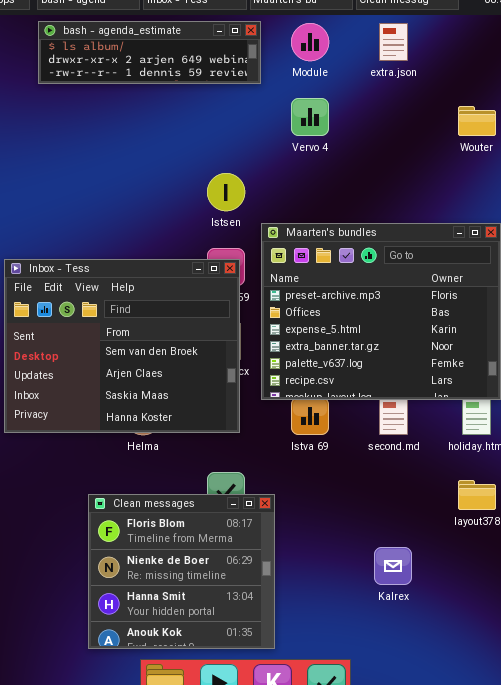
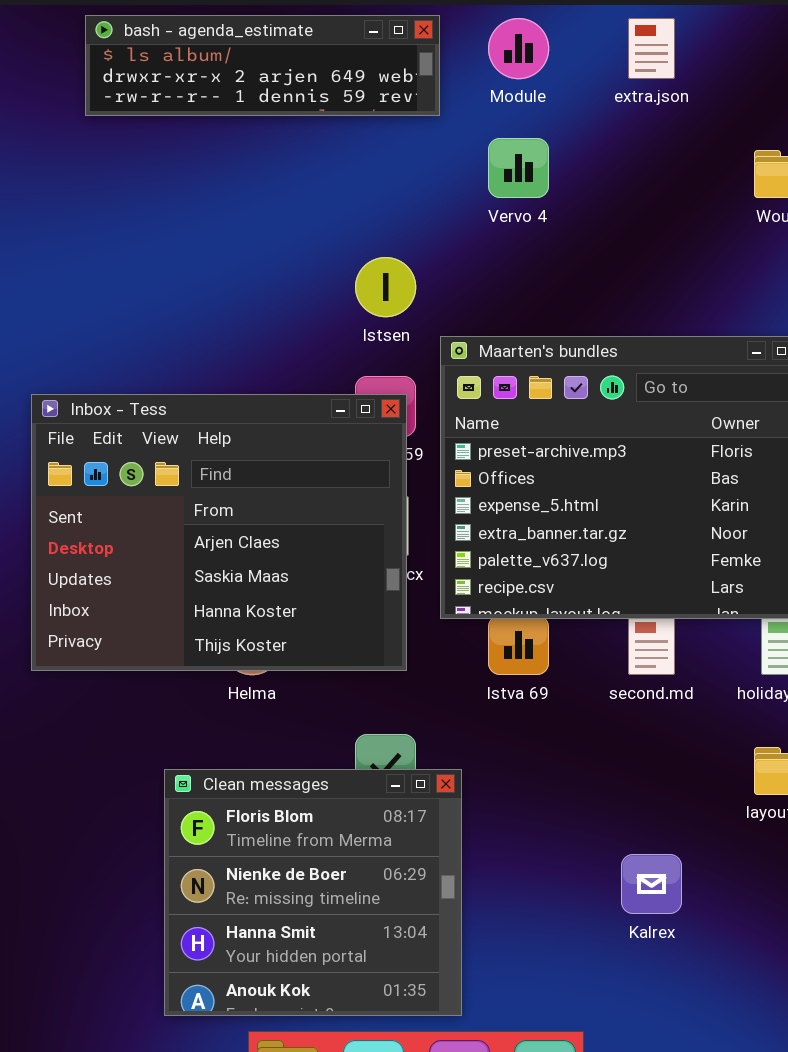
Inbox - Tess: [4,259,240,433] -> [31,394,407,671], scrolled down 1 row

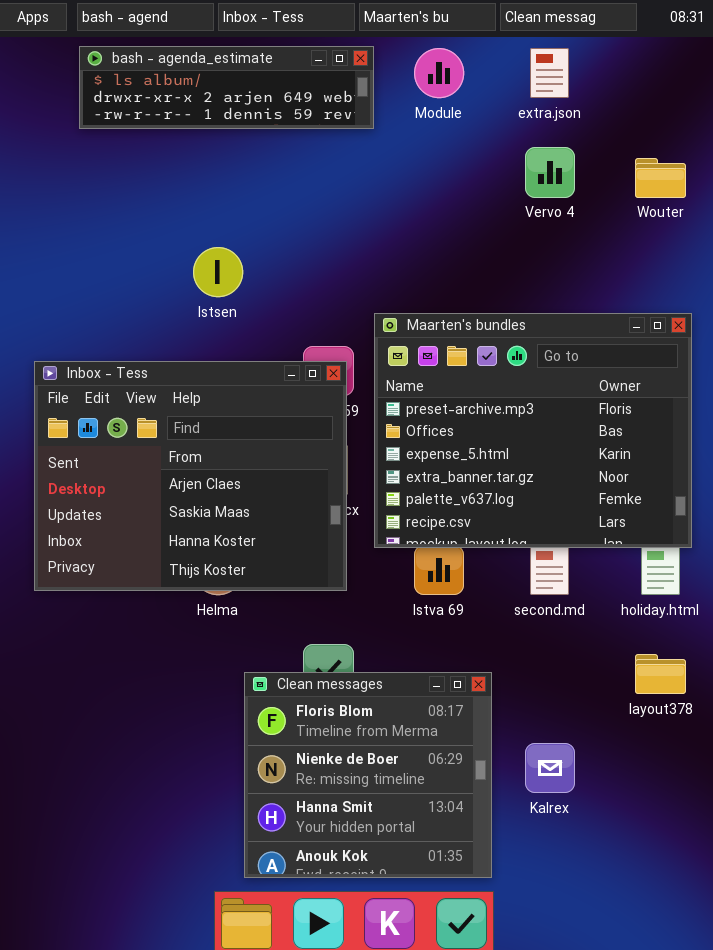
Vervo 4: [488,138,549,198] -> [525,147,575,198], moved
Istsen: [355,257,416,317] -> [193,247,243,297], moved
Clean messages: [164,769,462,1016] -> [244,672,492,878], moved

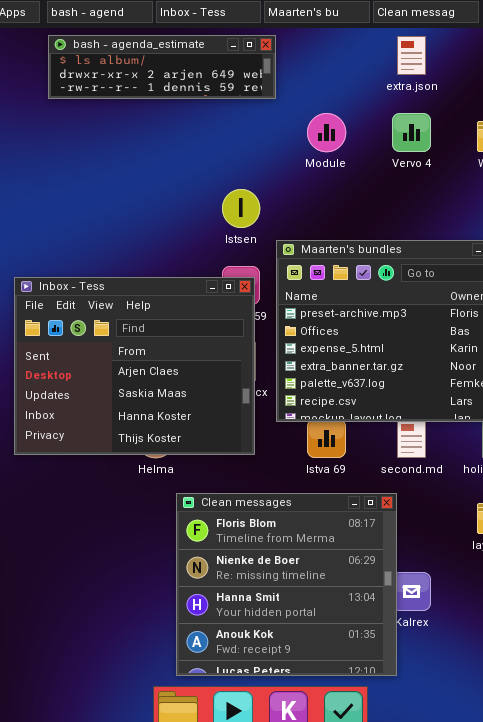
Module: [414,48,464,98] -> [307,113,346,152], moved
Istsen: [193,247,243,297] -> [222,189,260,228], moved
Clean messages: [244,672,492,878] -> [176,493,397,676], resized

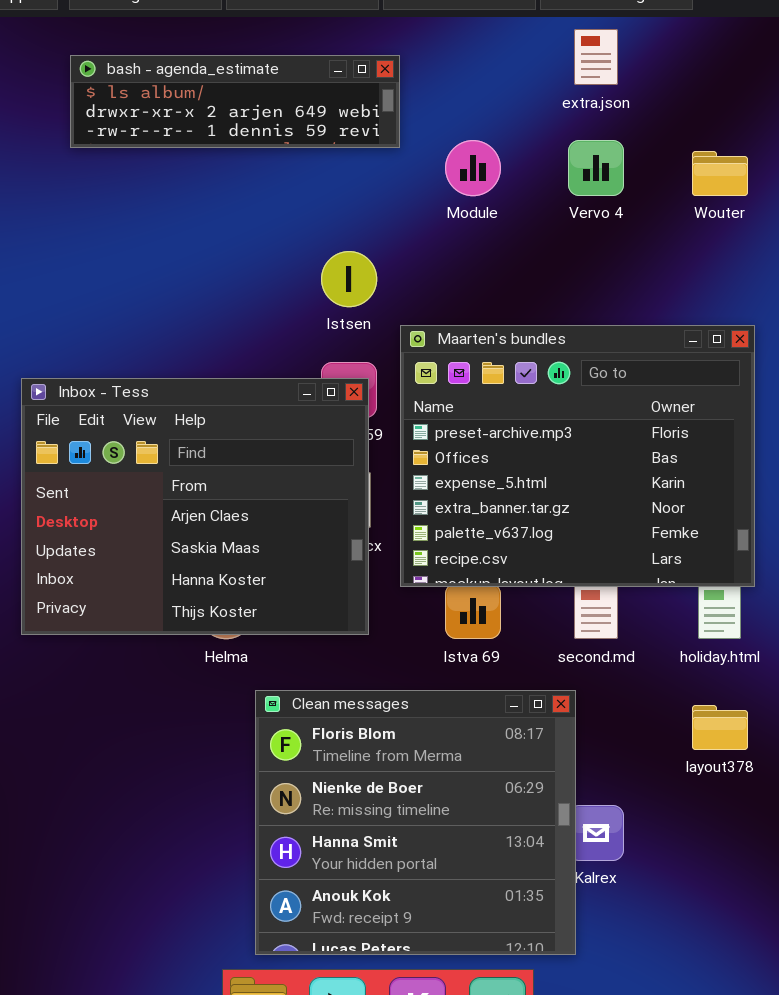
bash - agenda_estimate: [48,35,276,99] -> [70,55,400,148], moved

